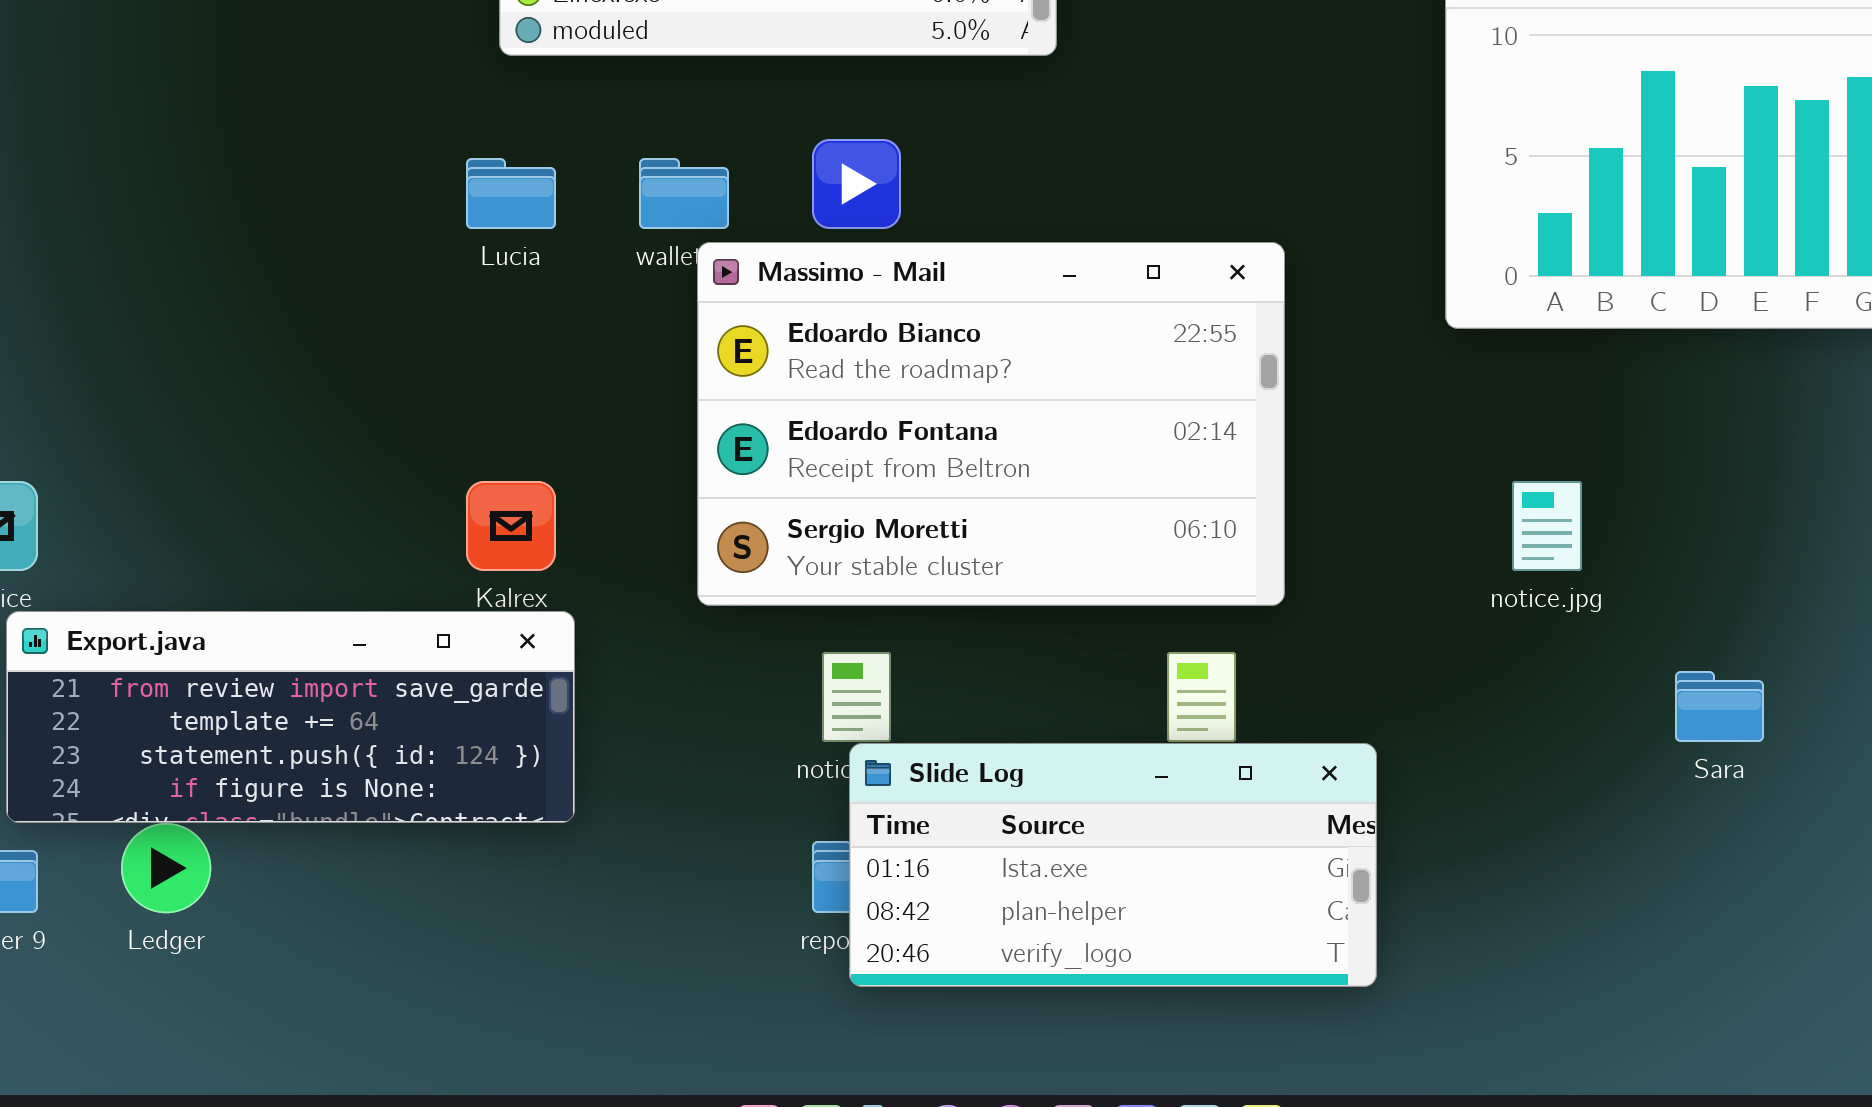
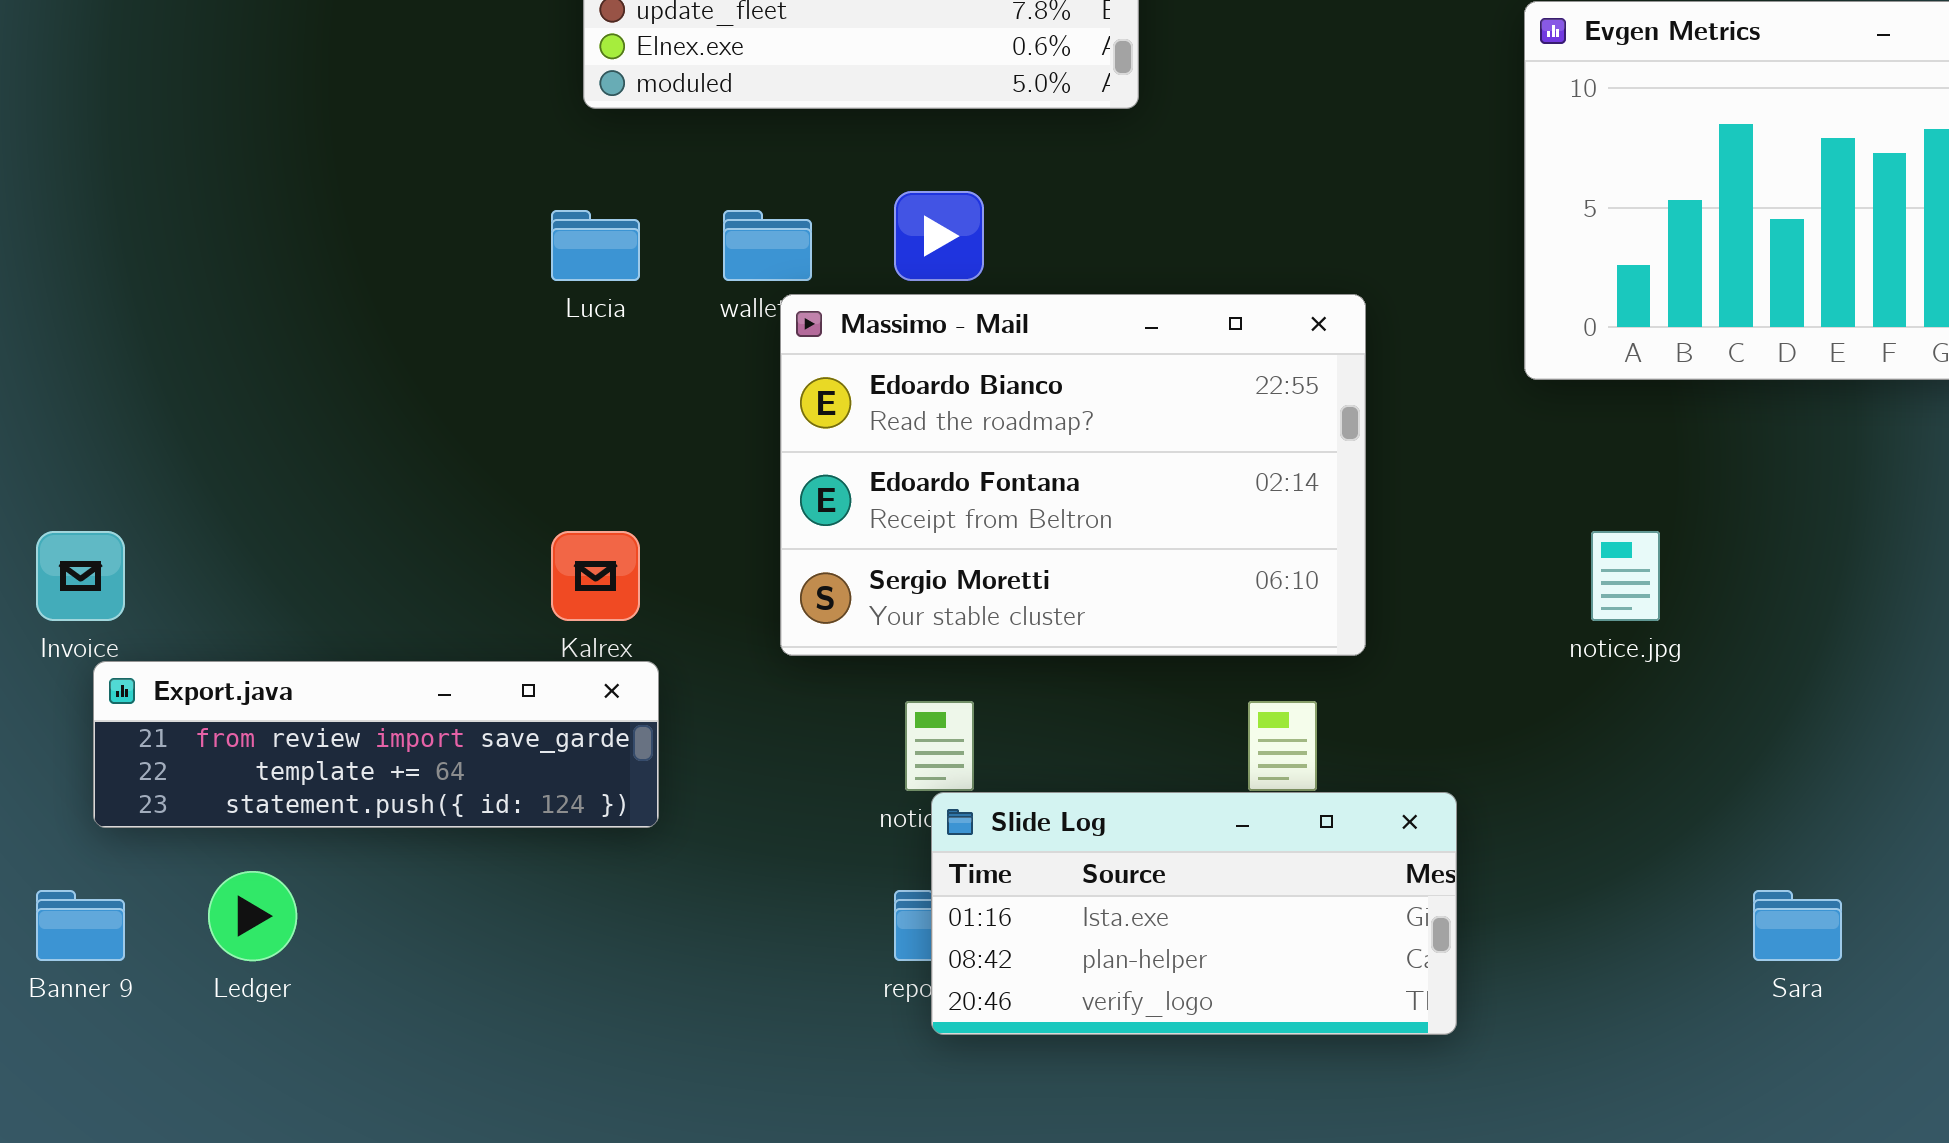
Export.java: [6,611,575,823] -> [93,661,659,828], resized
Sara: [1675,671,1764,742] -> [1753,890,1842,961], moved

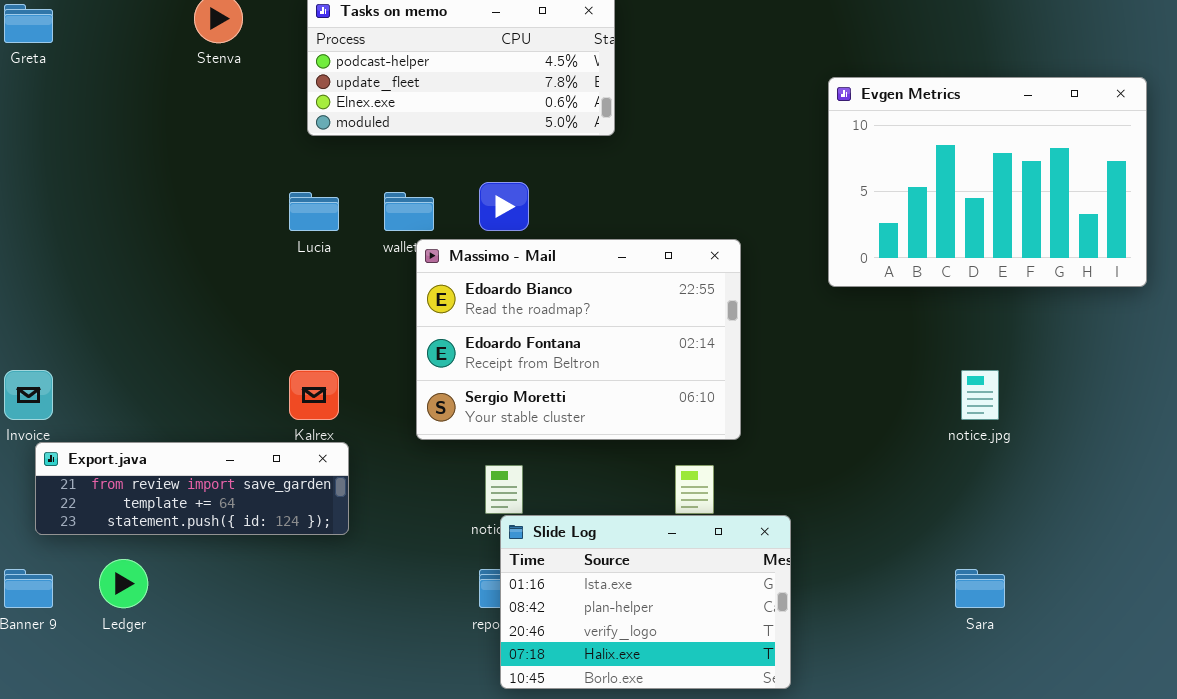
notice.jpg: [1591,531,1660,621] -> [961,370,999,420], moved
Slide Log: [931,792,1457,1035] -> [500,515,791,689], resized

